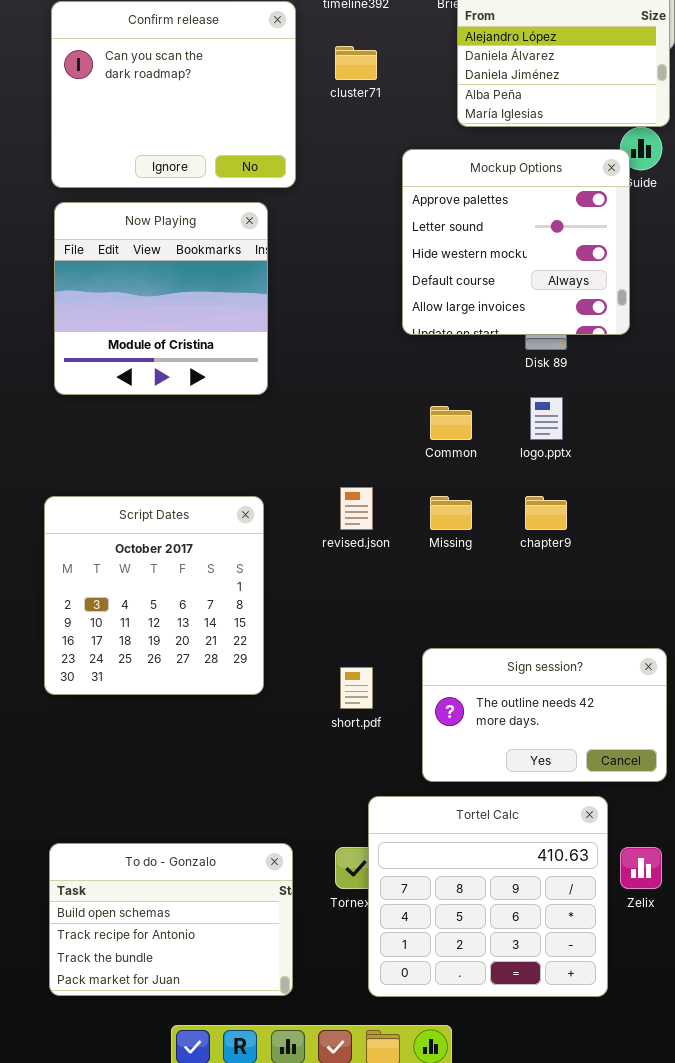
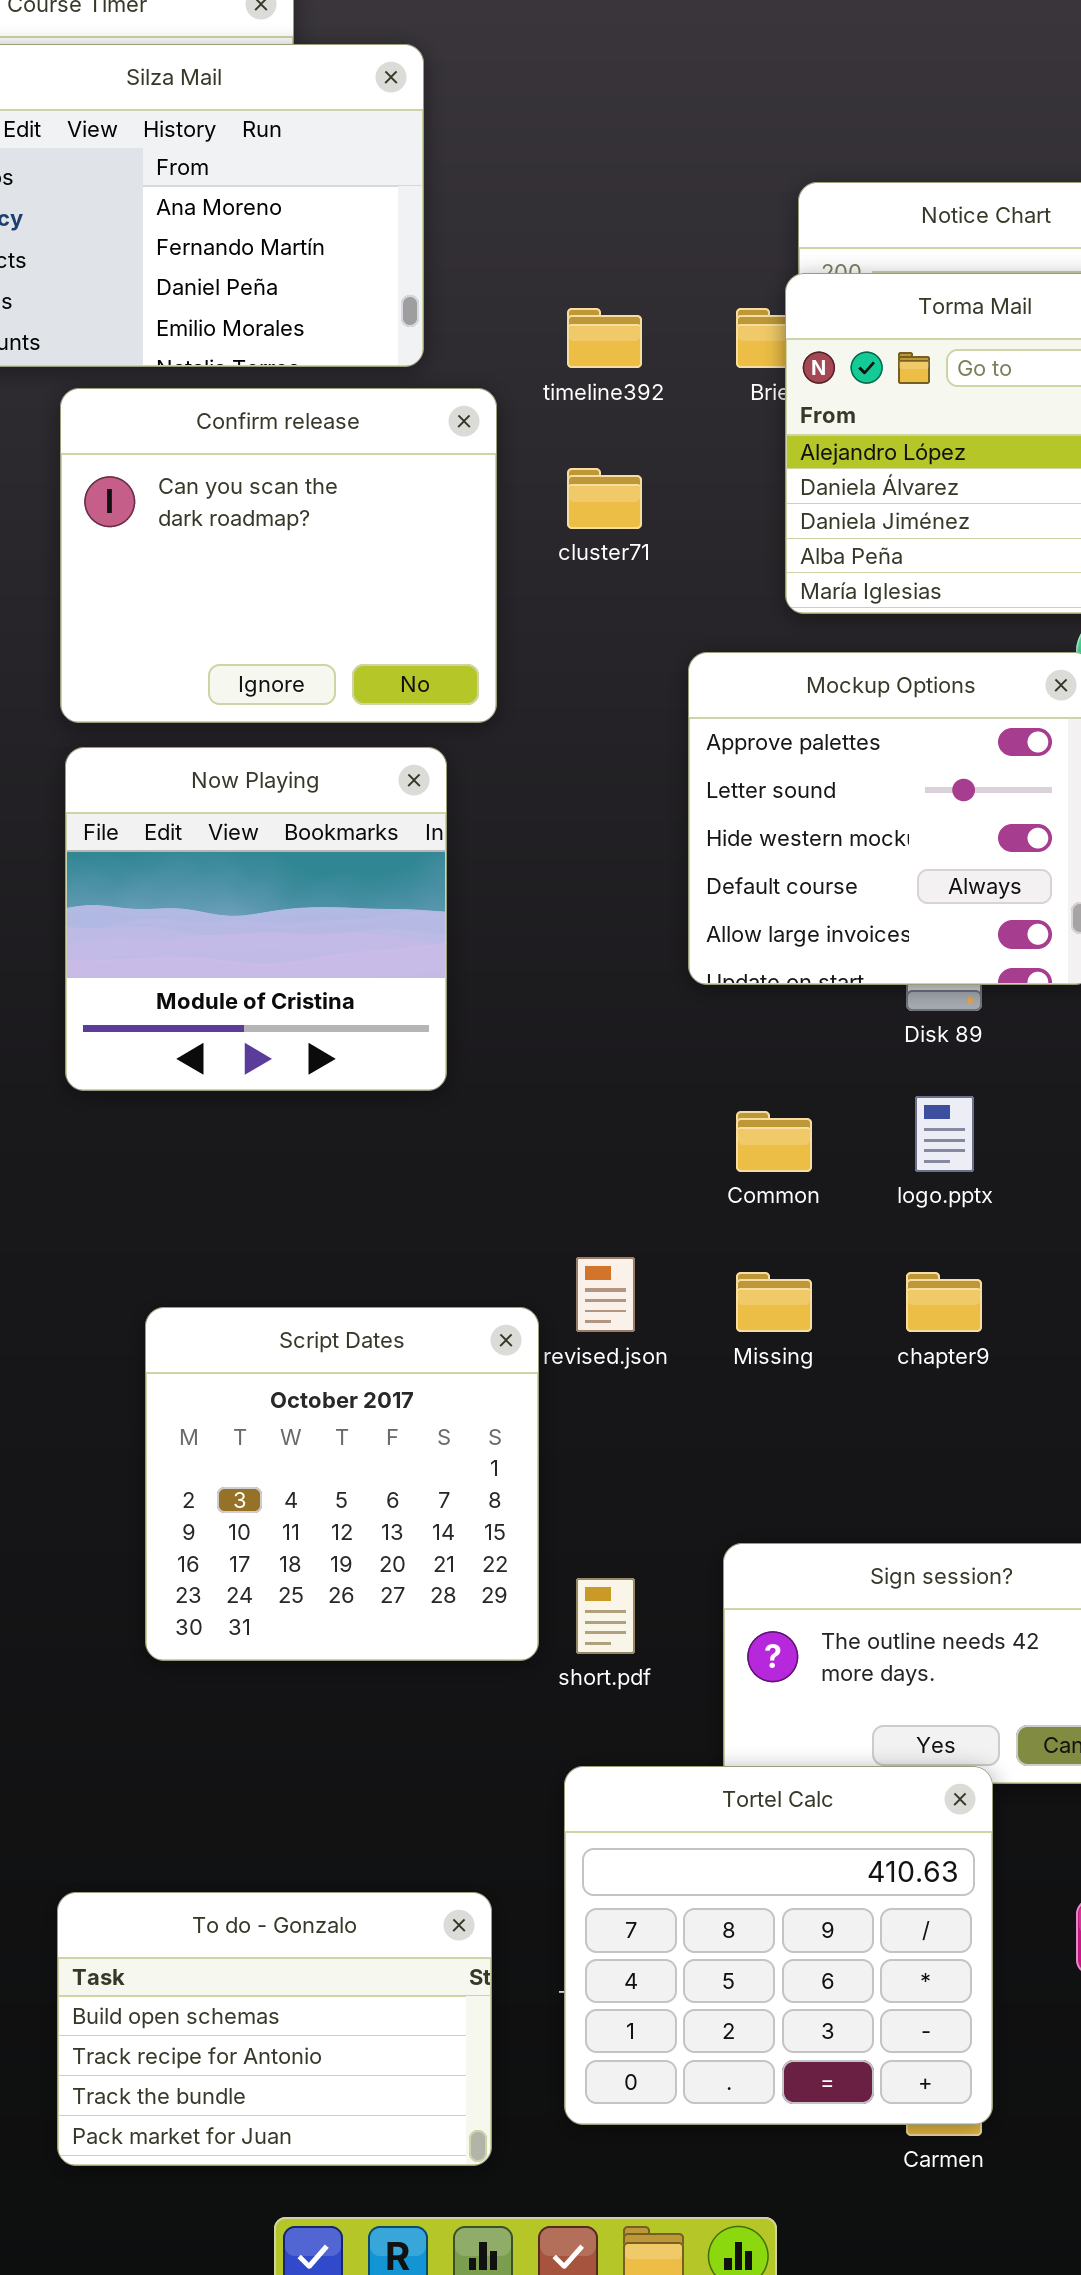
Script Dates: [44,496,264,695] -> [145,1307,539,1661], moved
Tortel Calc: [368,796,608,997] -> [564,1766,993,2125], moved

